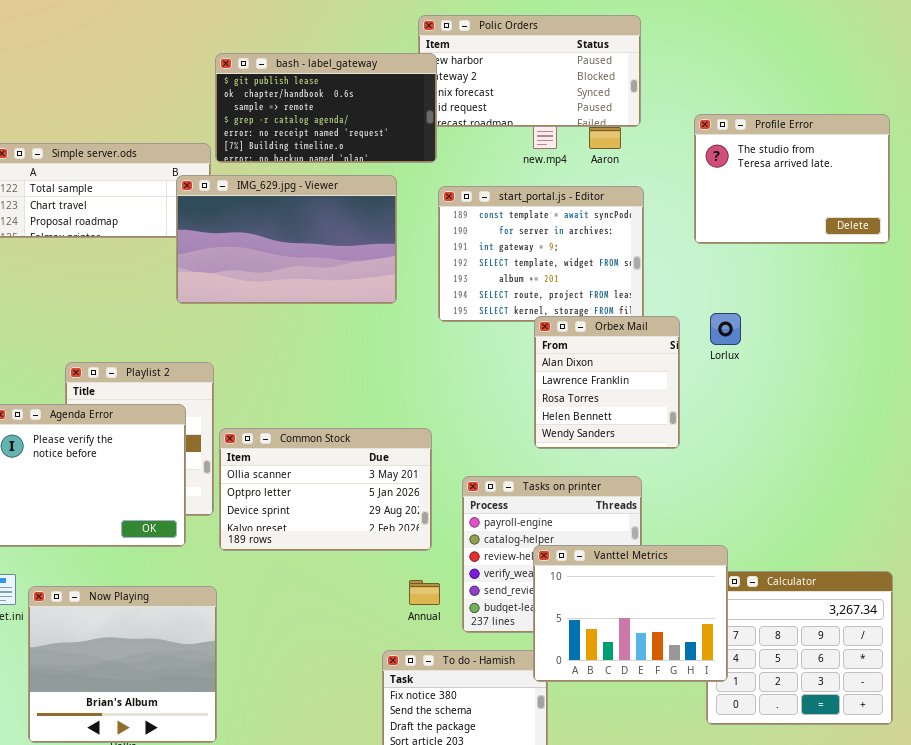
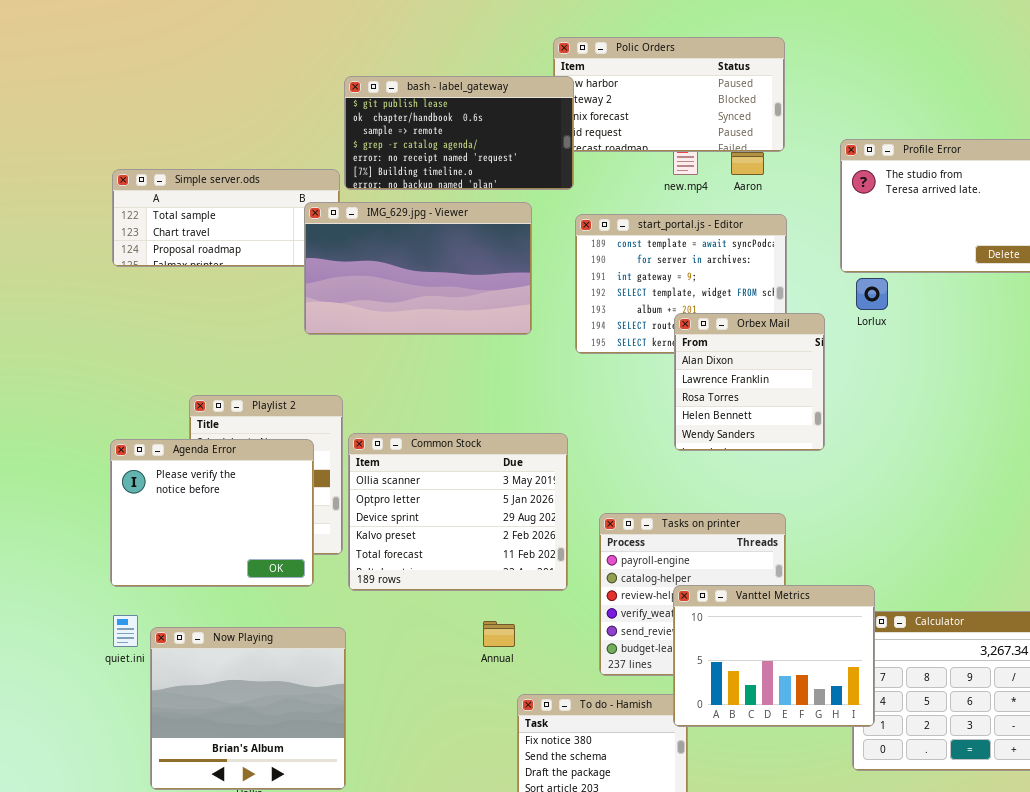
Lorlux: [710,313,741,345] -> [856,278,888,310], moved
Orbex Mail: [534,316,680,449] -> [674,313,825,451], moved
Common Stock: [219,428,432,551] -> [348,433,568,591], resized
Annual: [409,580,440,605] -> [483,621,515,647], moved

